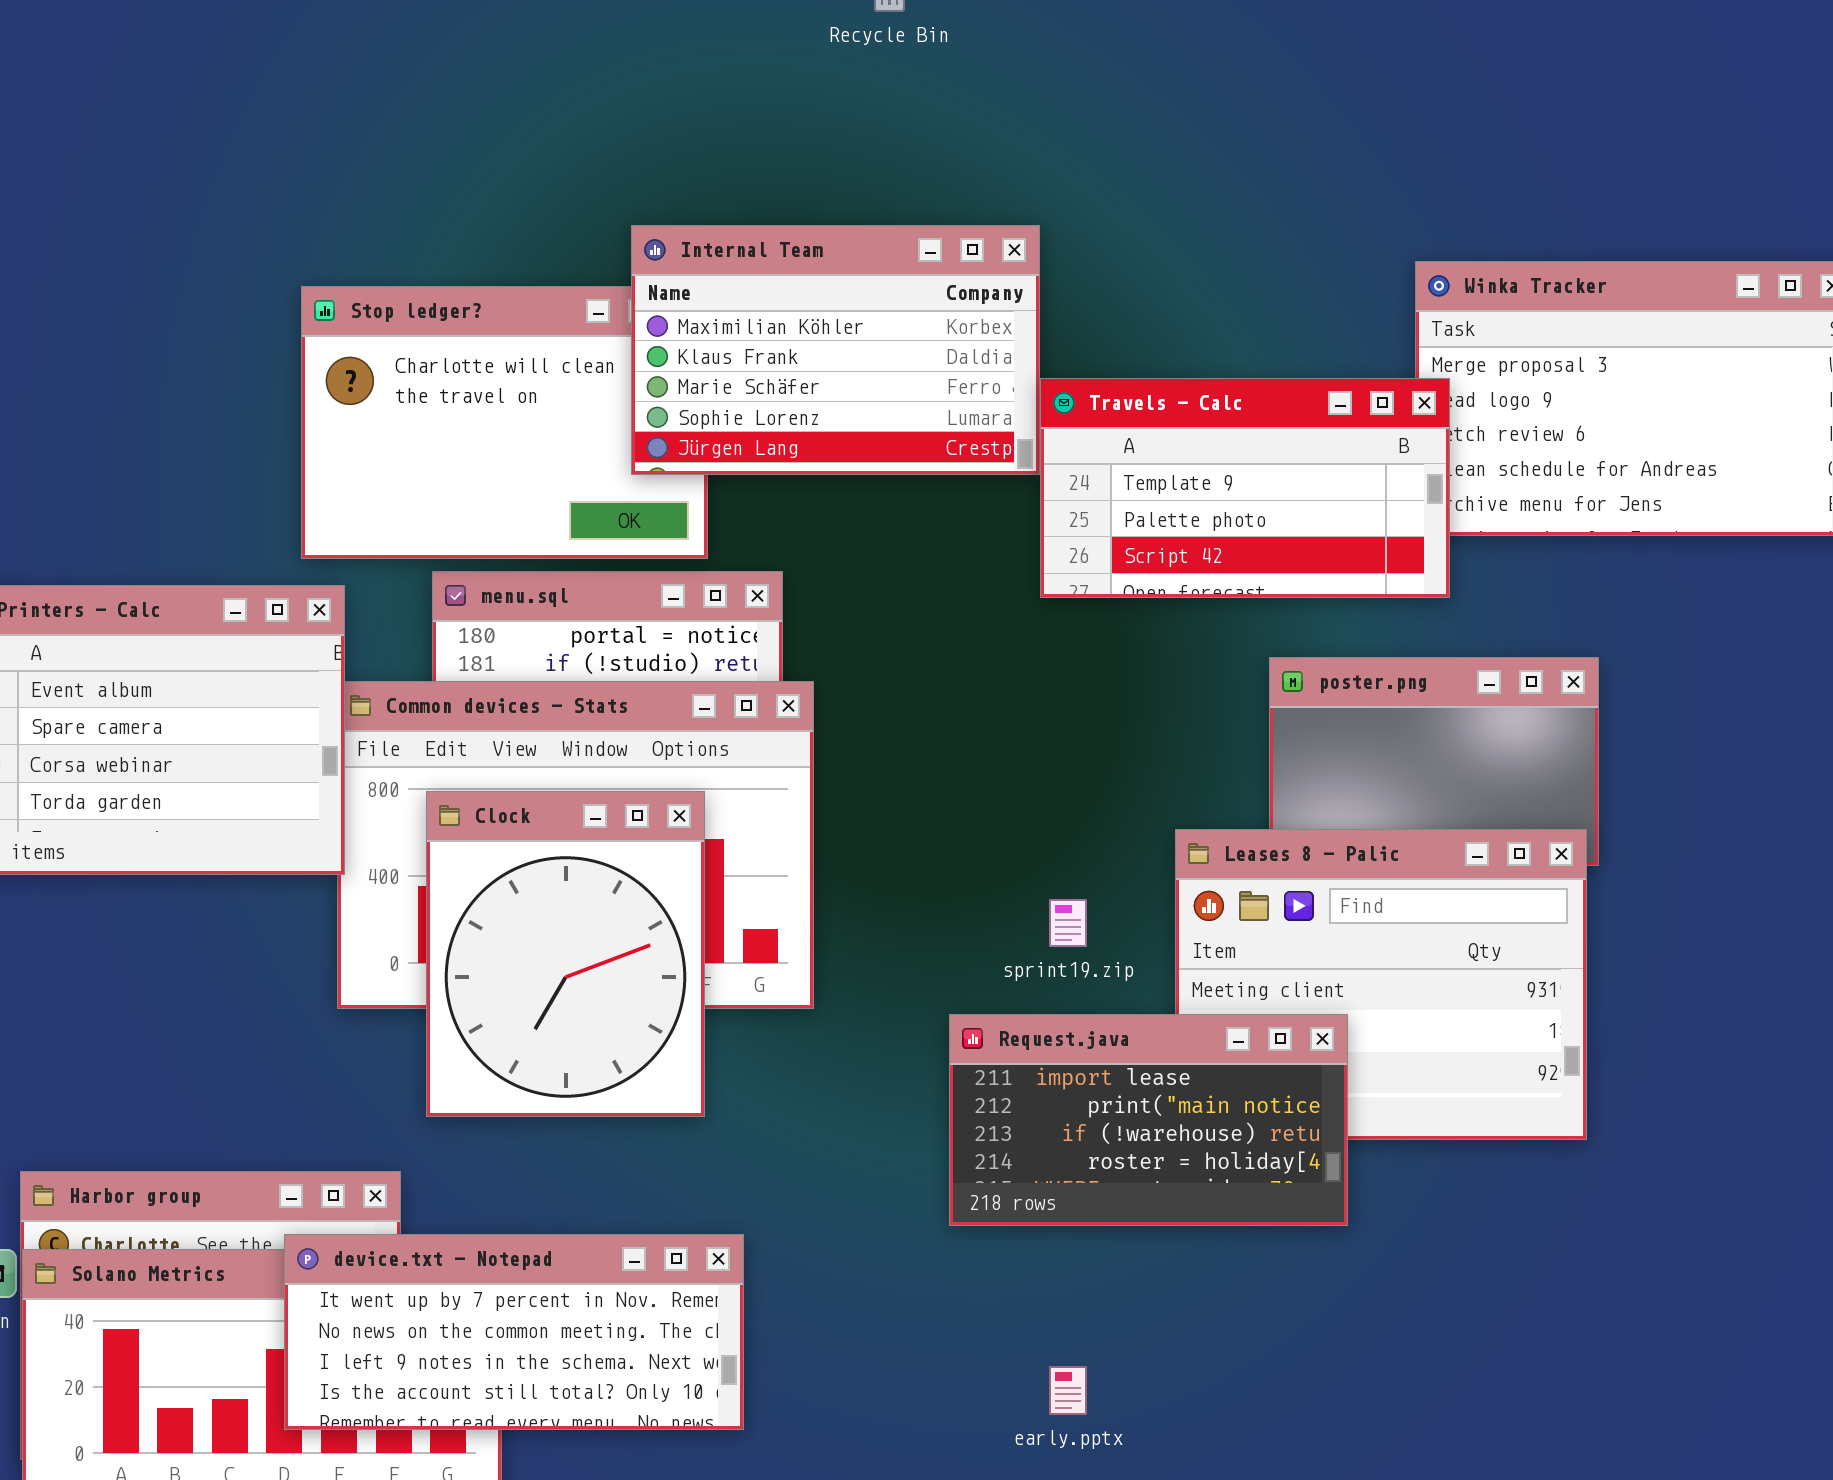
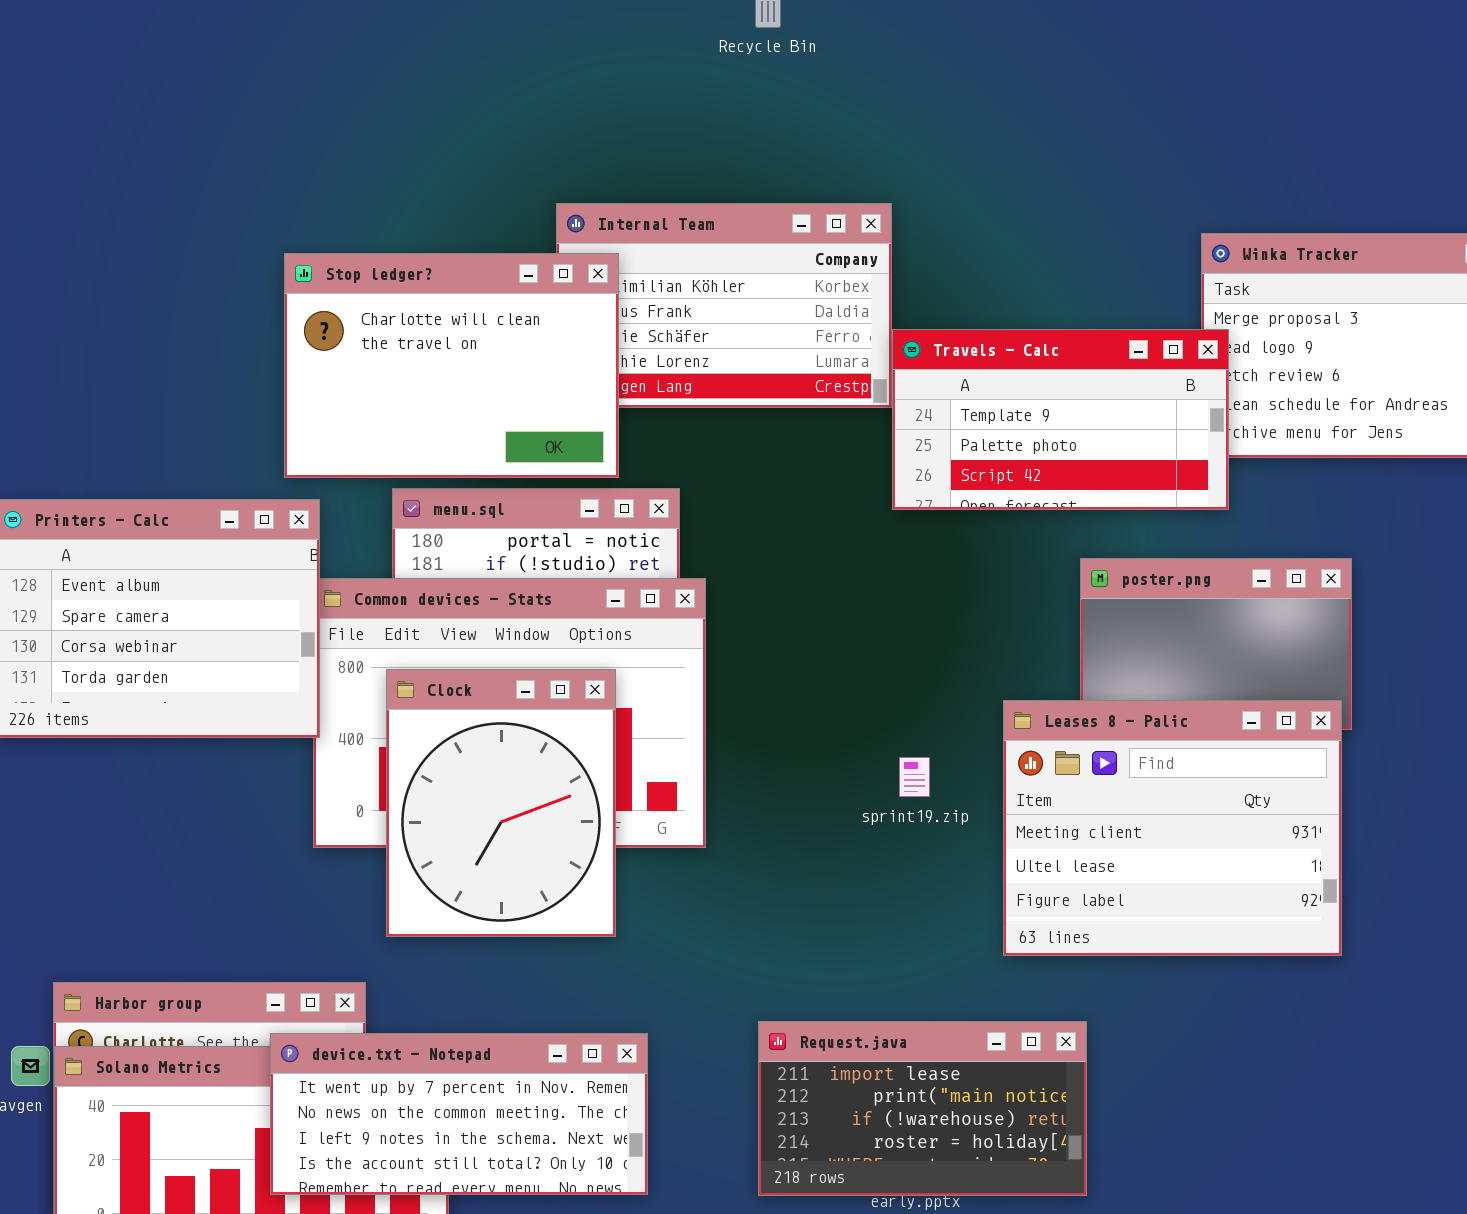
Stop ledger?: [301,286,708,559] -> [284,253,619,478], raised
Request.java: [949,1014,1348,1226] -> [758,1021,1087,1196], moved

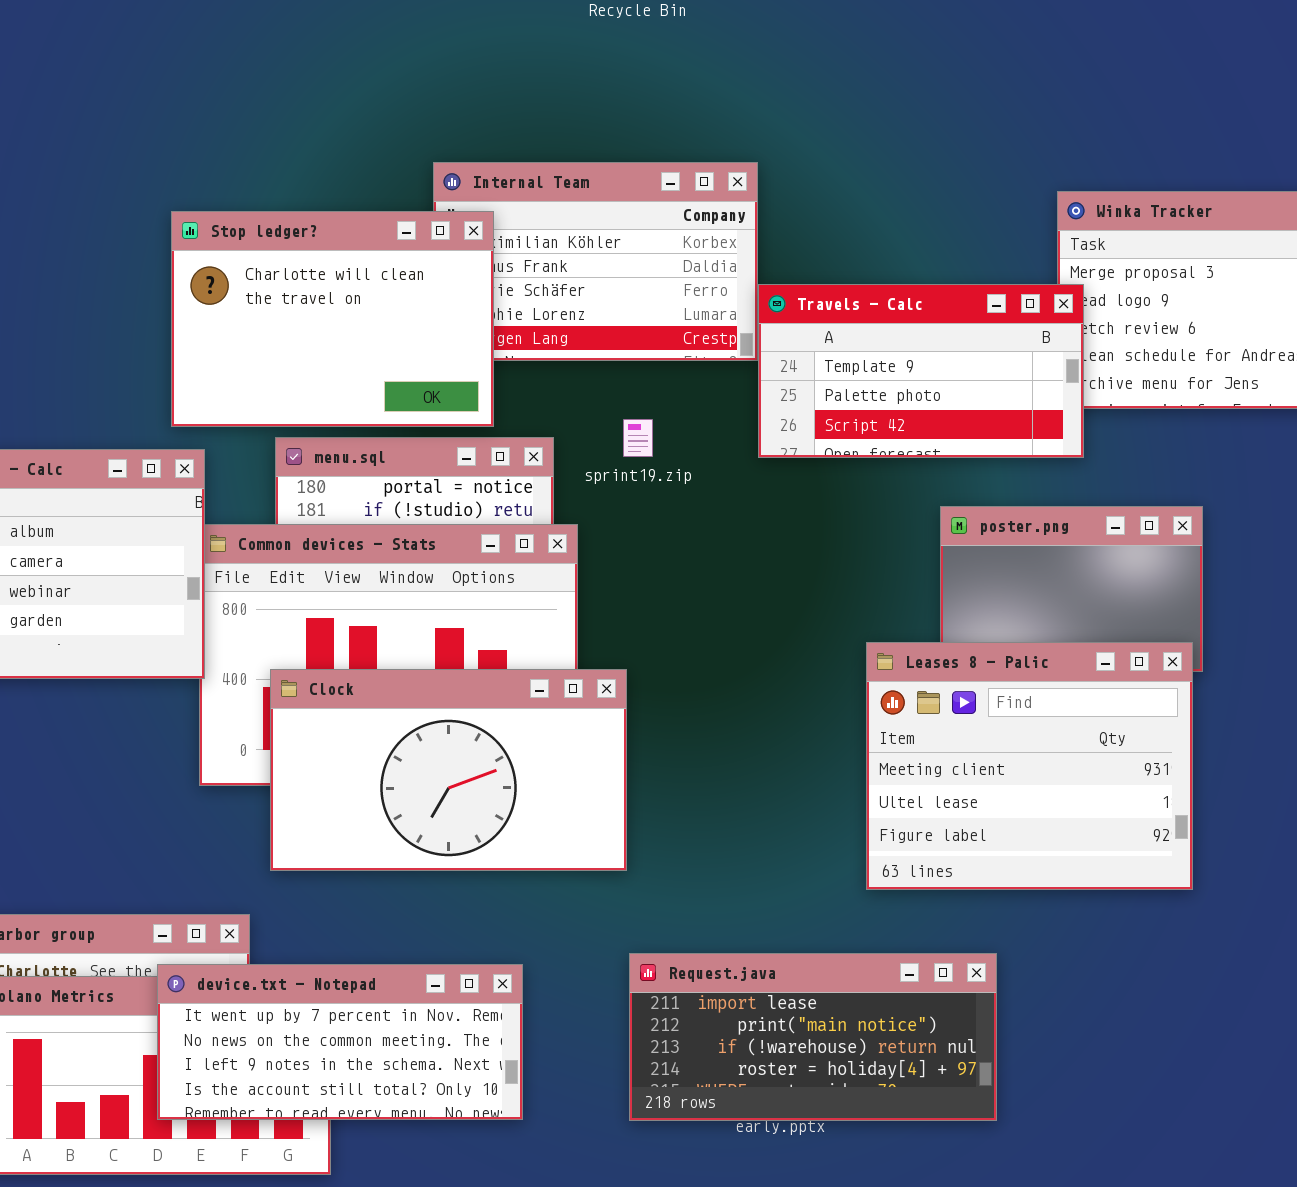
Clock: [386,669,616,937] -> [270,669,627,871], resized
sprint19.zip: [899,757,930,797] -> [623,419,653,457], moved
Request.java: [758,1021,1087,1196] -> [629,953,997,1121], resized

